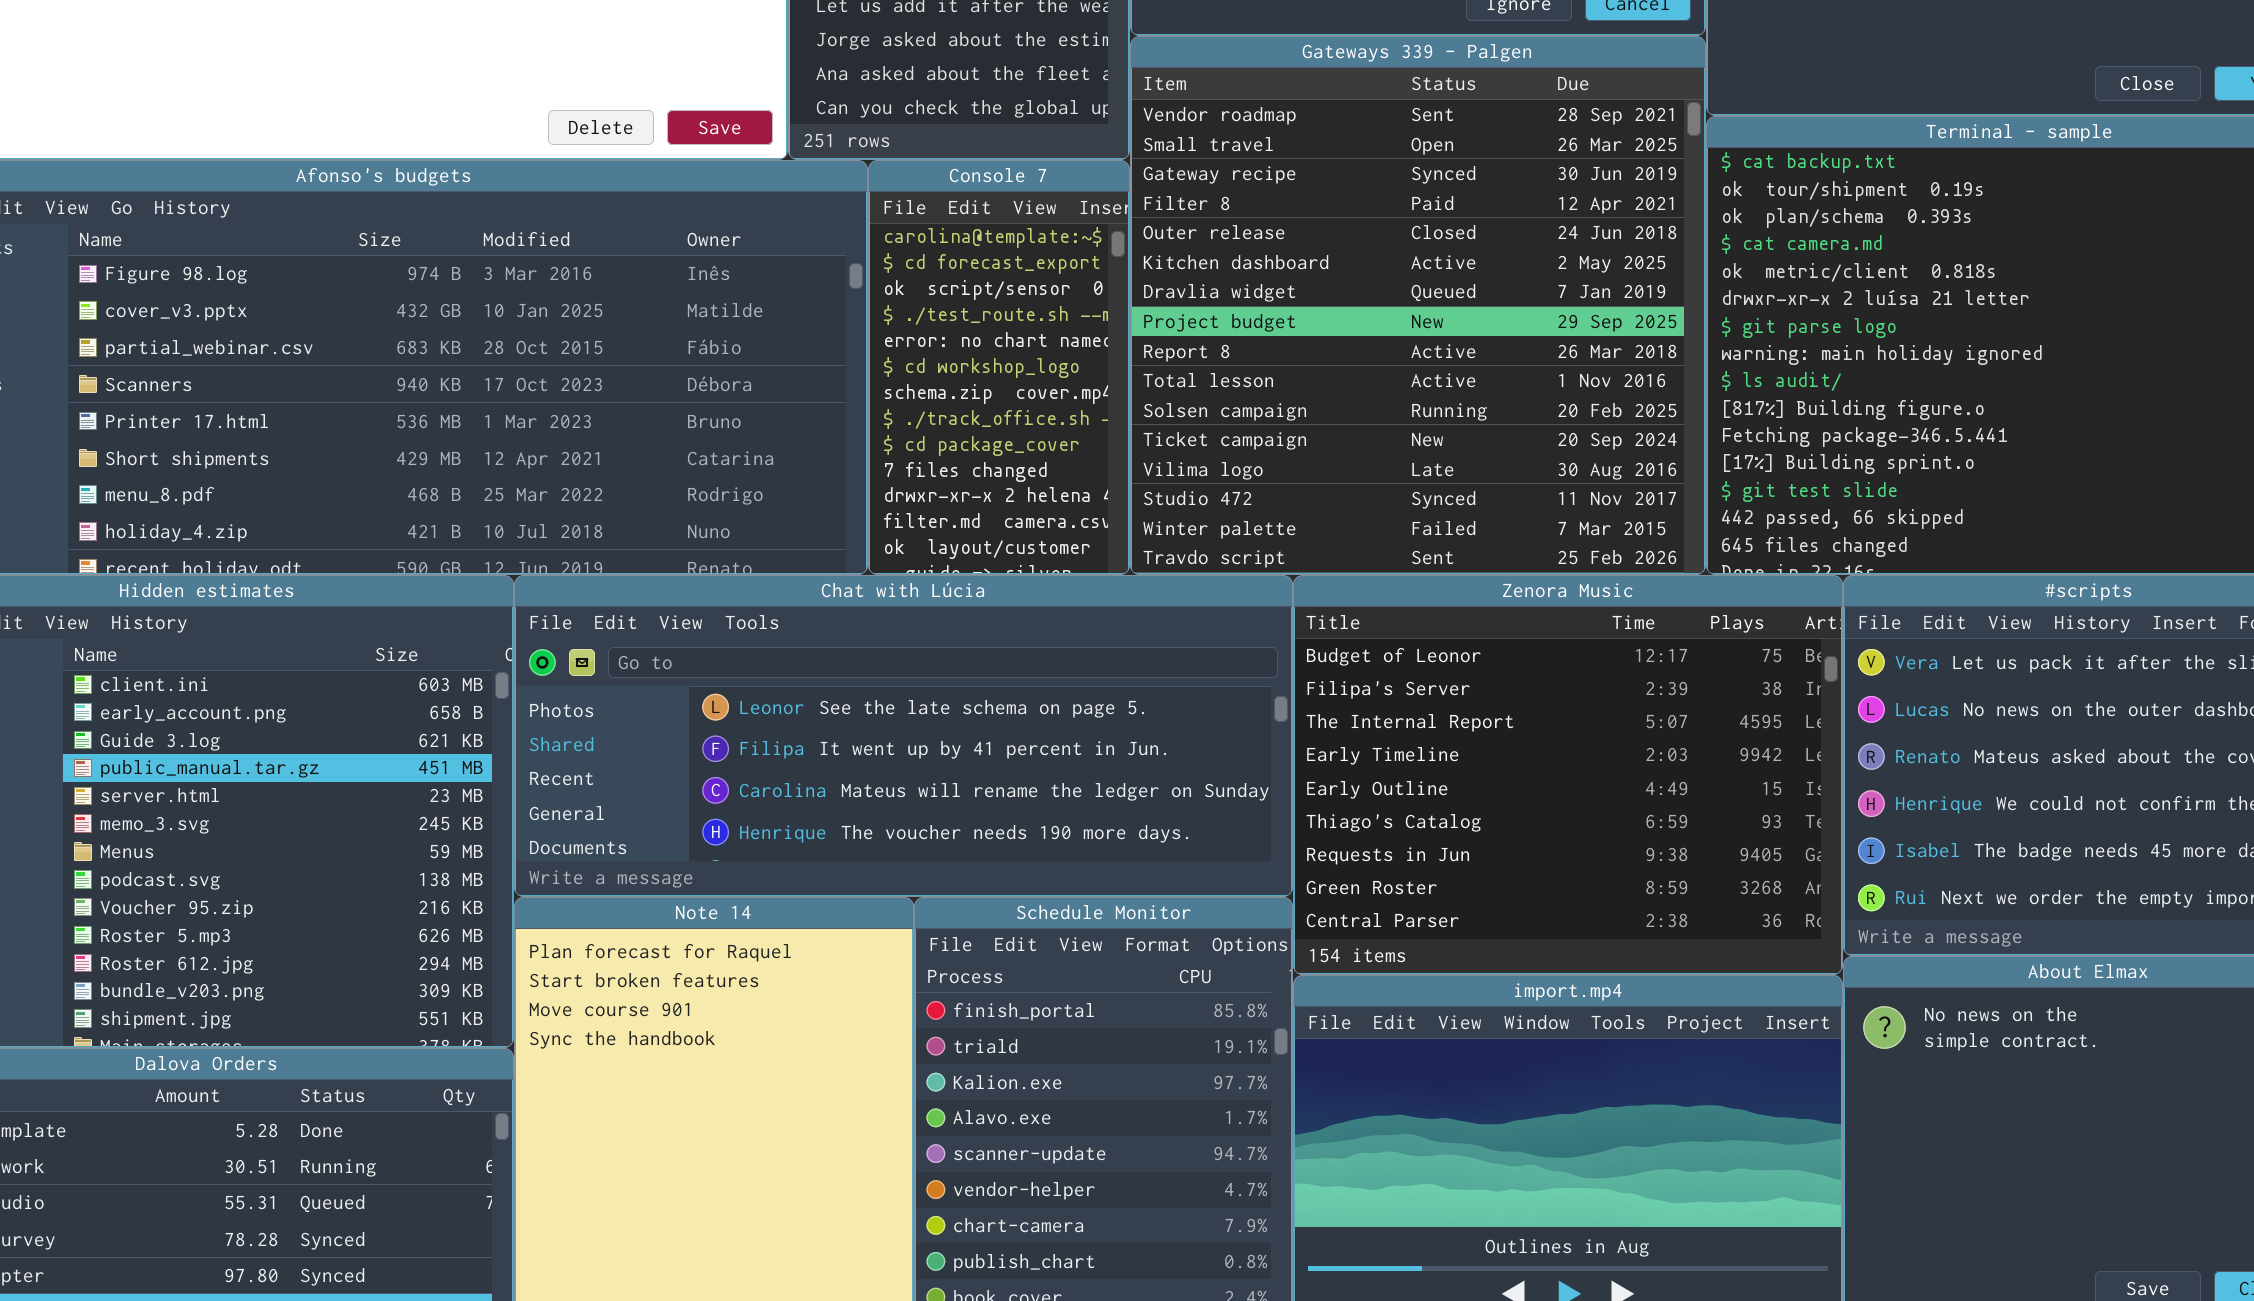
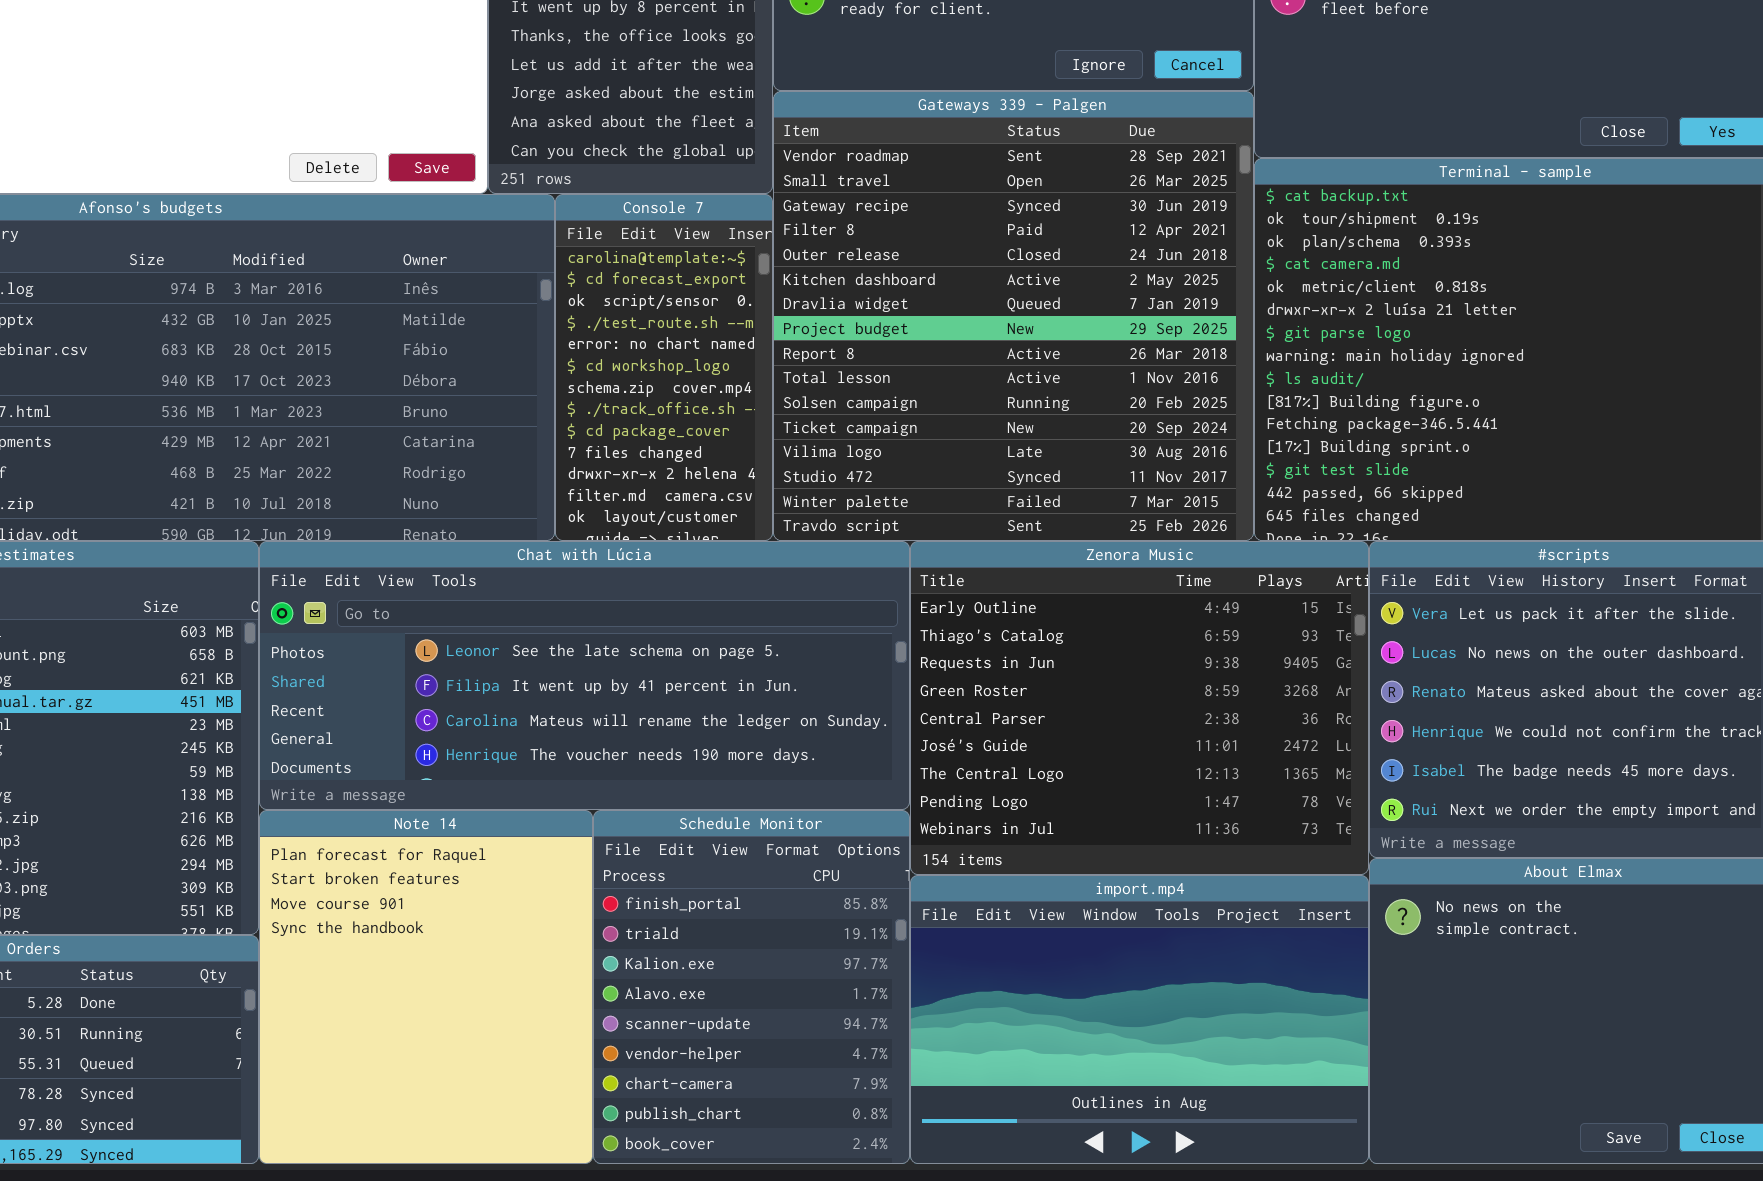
Zenora Music: [1293,575,1843,975] -> [910,541,1369,875], scrolled down 4 rows

